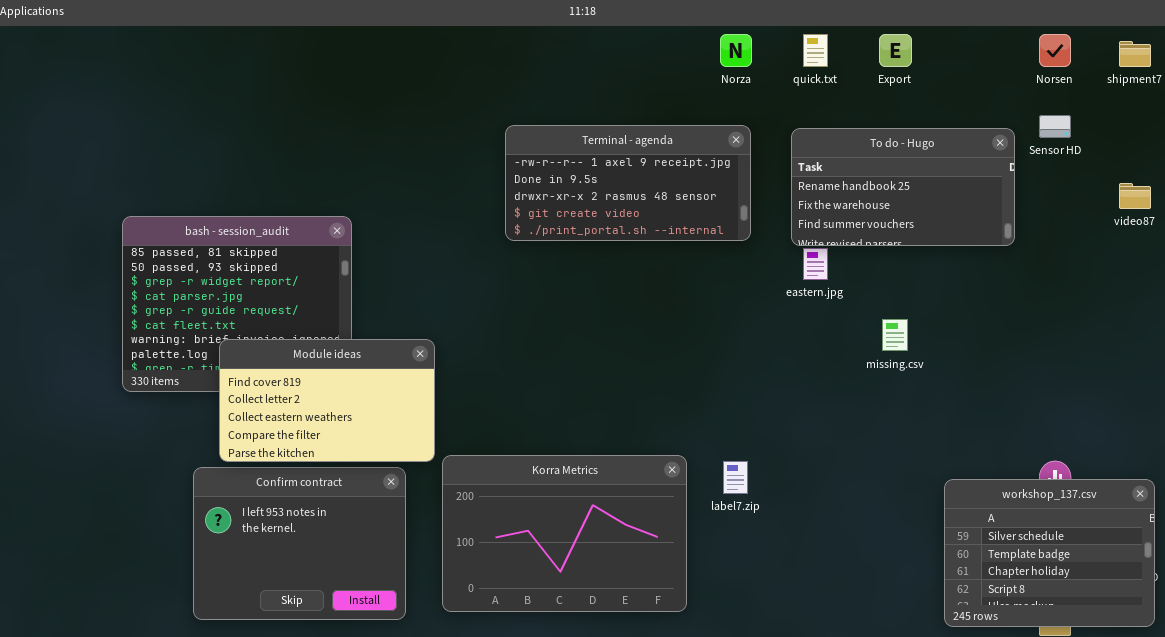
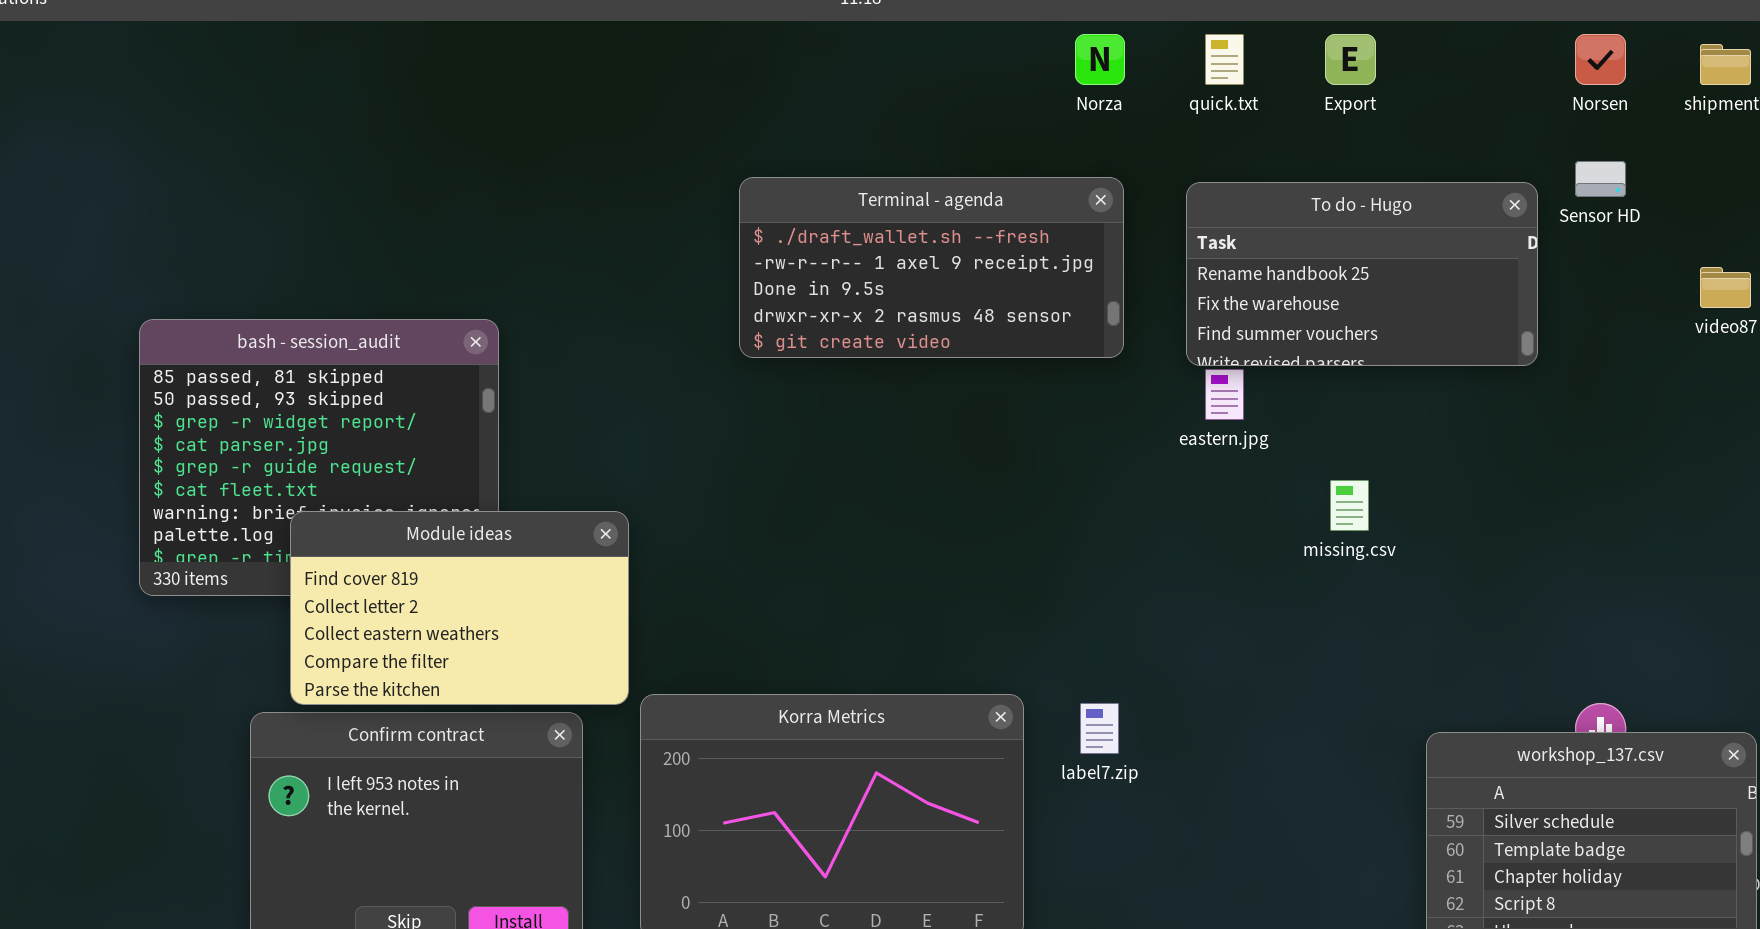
Terminal - agenda: [505,125,751,241] -> [739,177,1124,358], scrolled up 1 row

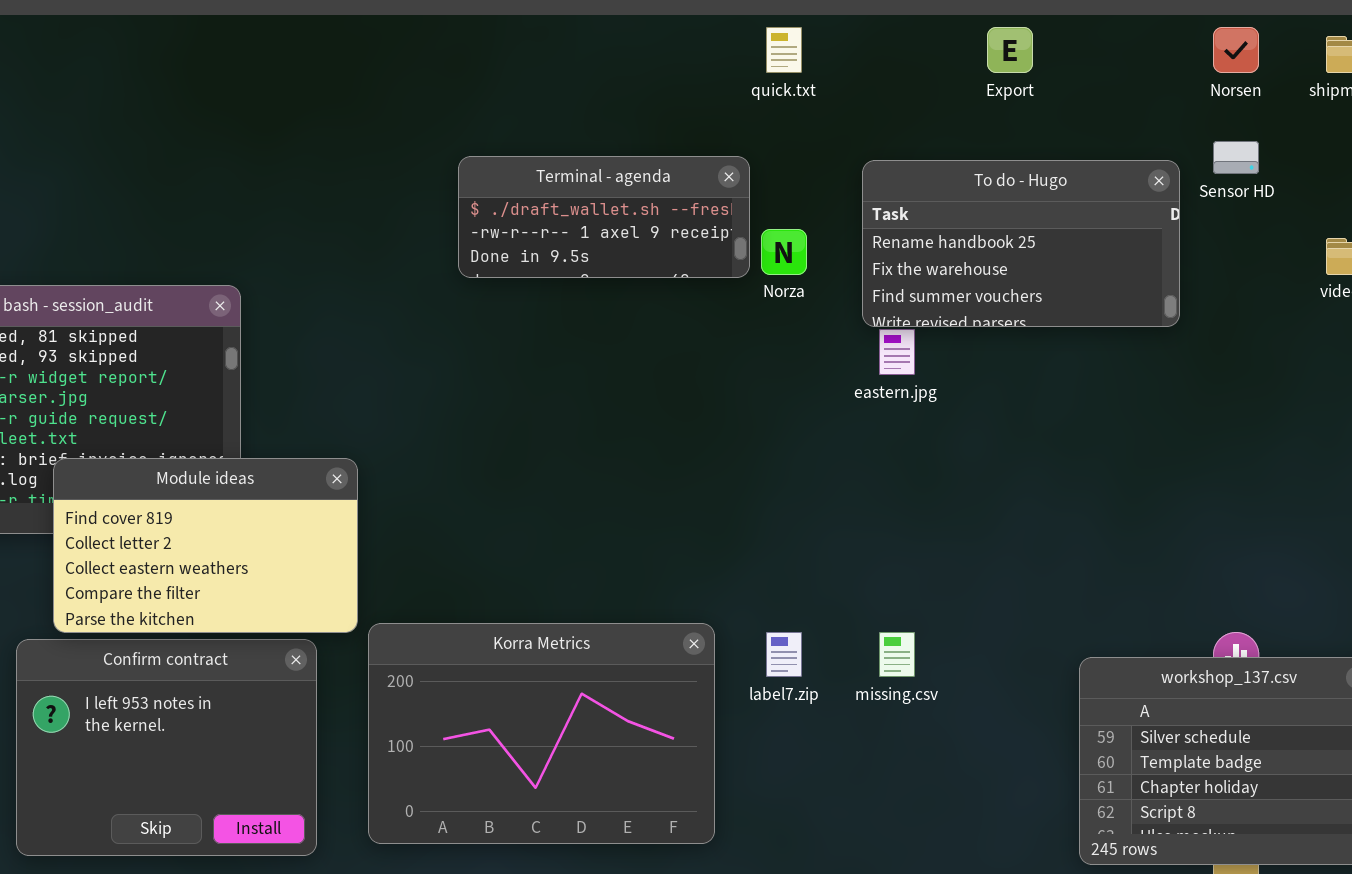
Norza: [1075,34,1125,85] -> [761,229,807,275], moved
quick.txt: [1205,34,1244,85] -> [766,27,802,73], moved
Terminal - agenda: [739,177,1124,358] -> [458,156,750,278], resized
missing.csv: [1330,480,1369,531] -> [879,632,915,677], moved

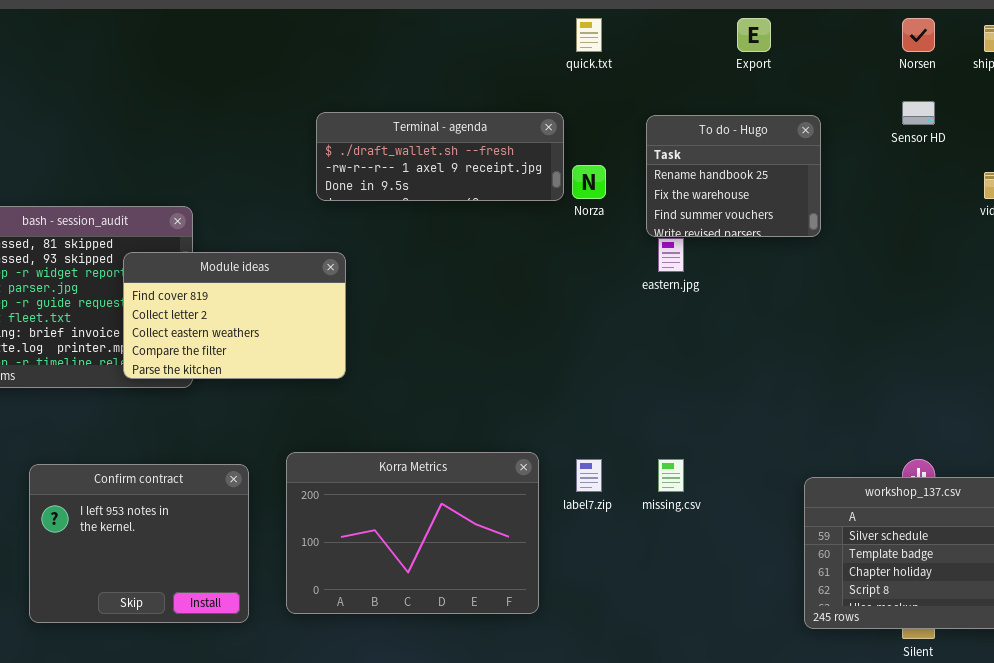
Terminal - agenda: [458,156,750,278] -> [316,112,564,201], resized
To do - Hugo: [862,160,1180,327] -> [646,115,821,237], resized
Module ideas: [53,458,358,633] -> [123,252,346,379], moved

